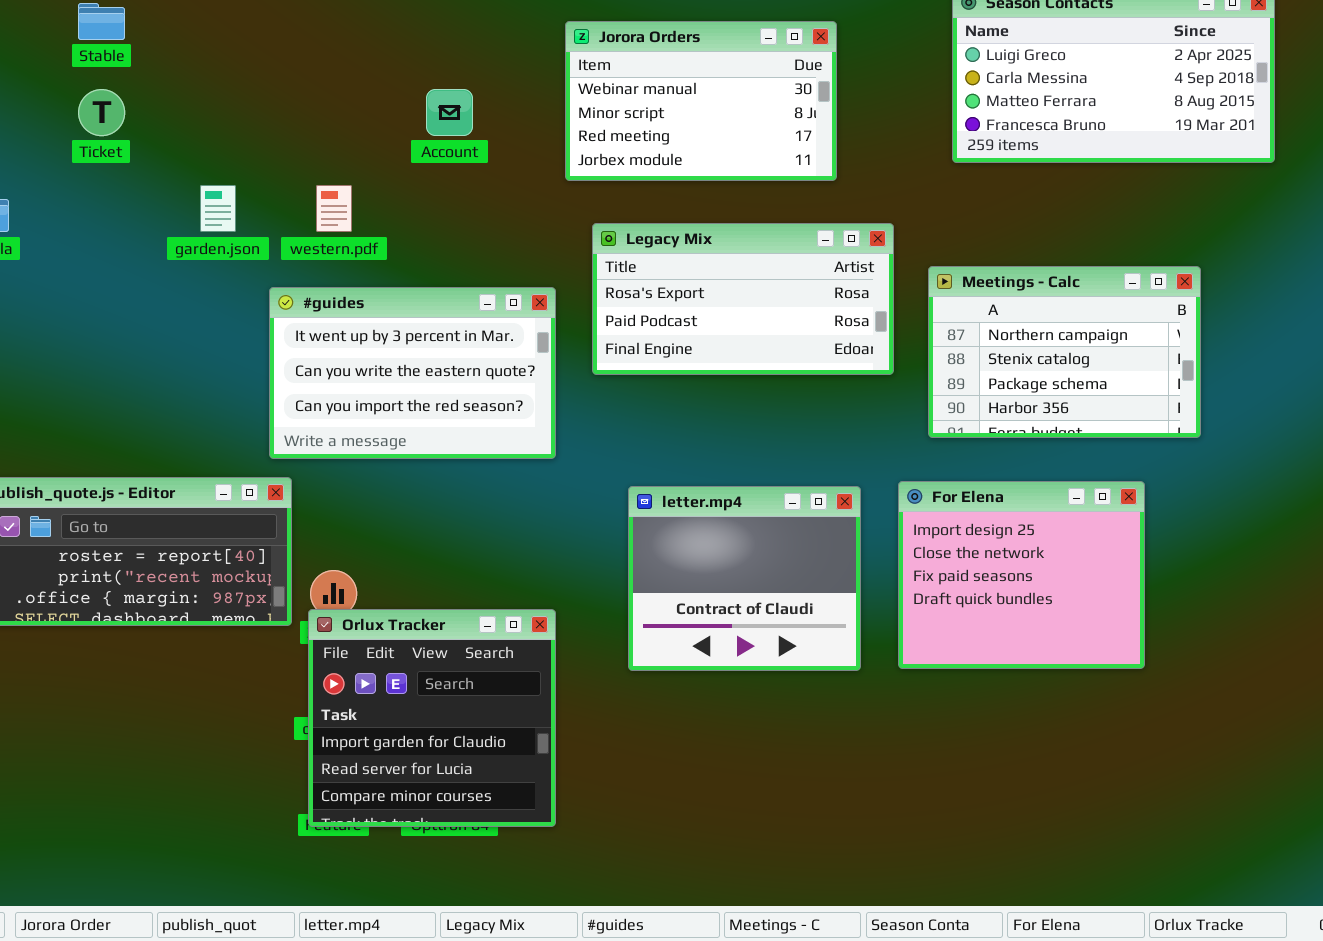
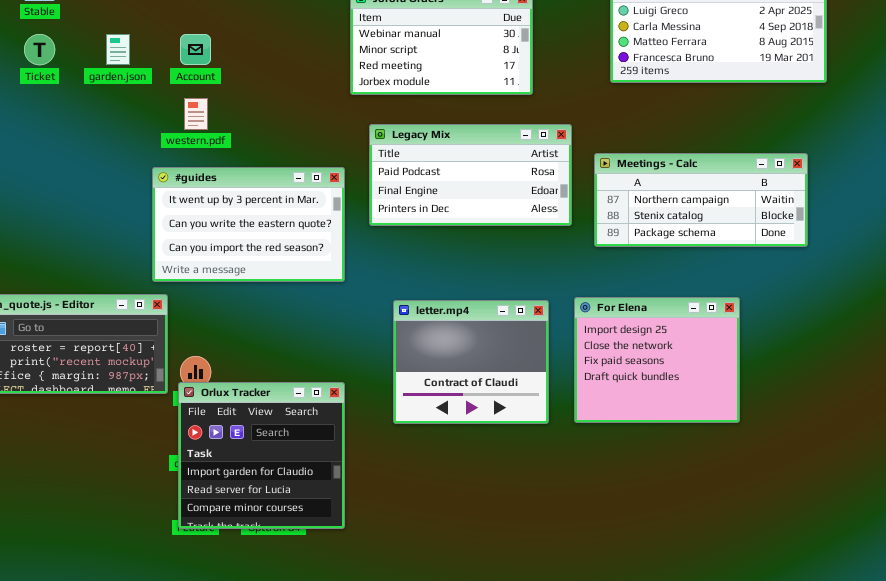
Account: [426,89,473,136] -> [180,34,211,65], moved
garden.json: [200,185,236,232] -> [106,34,130,65], moved
Legacy Mix: [592,223,894,375] -> [369,124,572,226], scrolled down 1 row
Meetings - Calc: [928,266,1201,438] -> [594,153,808,247], resized

